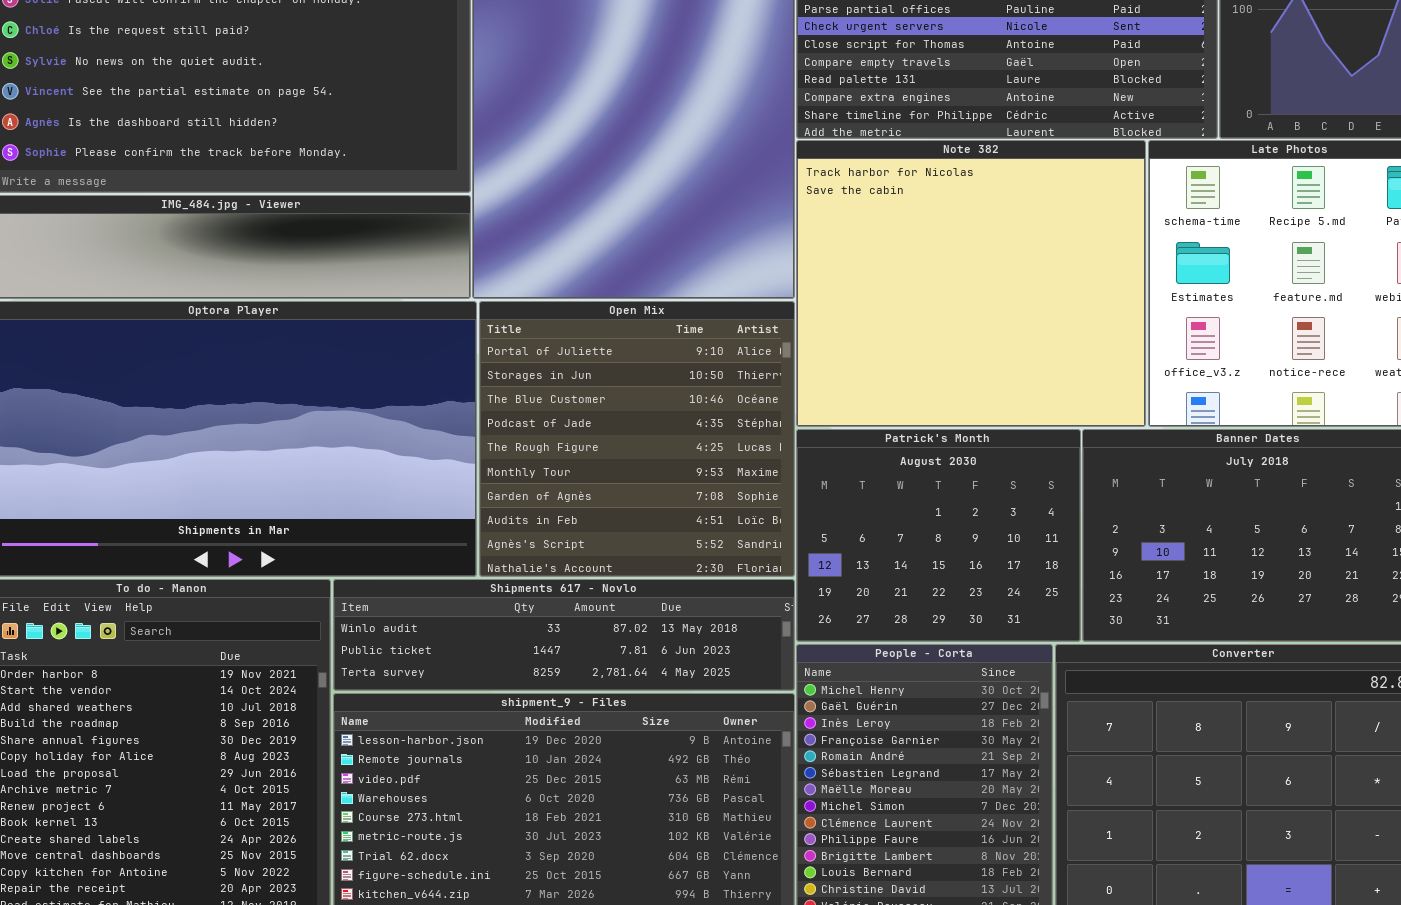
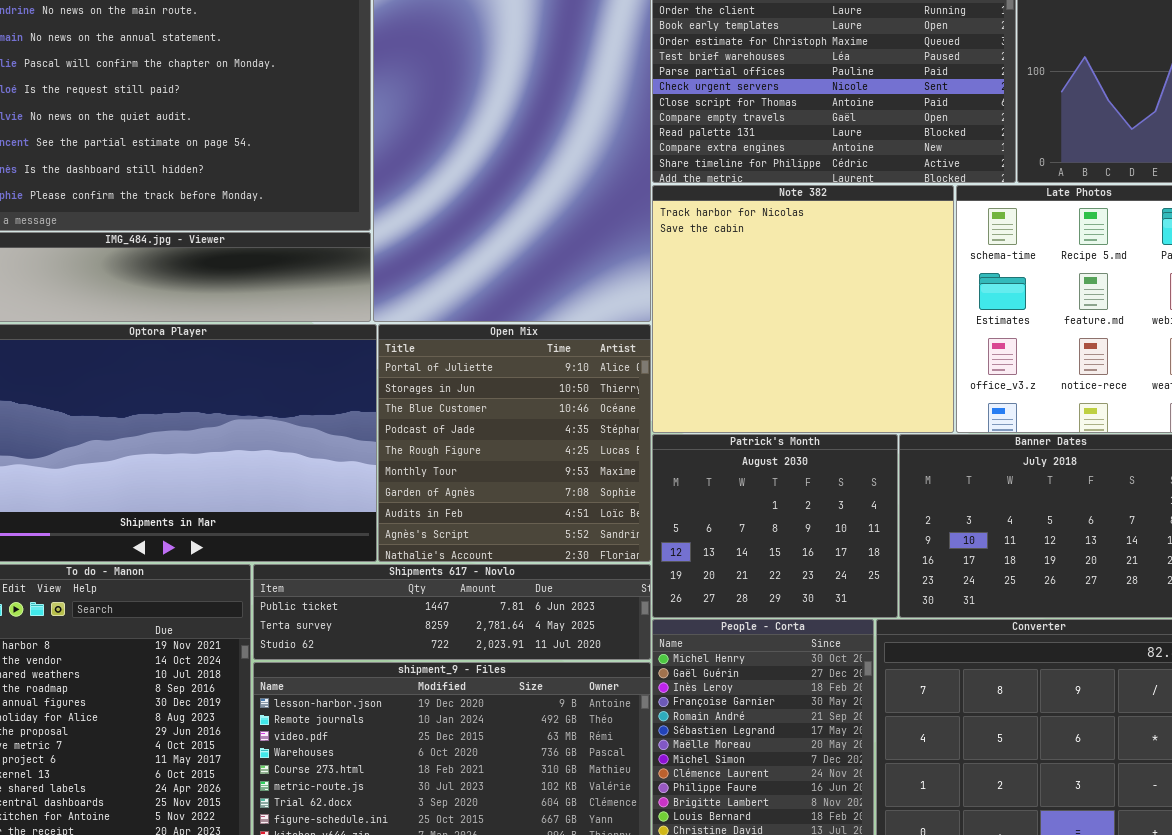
Shipments 617 - Novlo: [333,579,795,691] -> [253,564,651,660], scrolled down 1 row

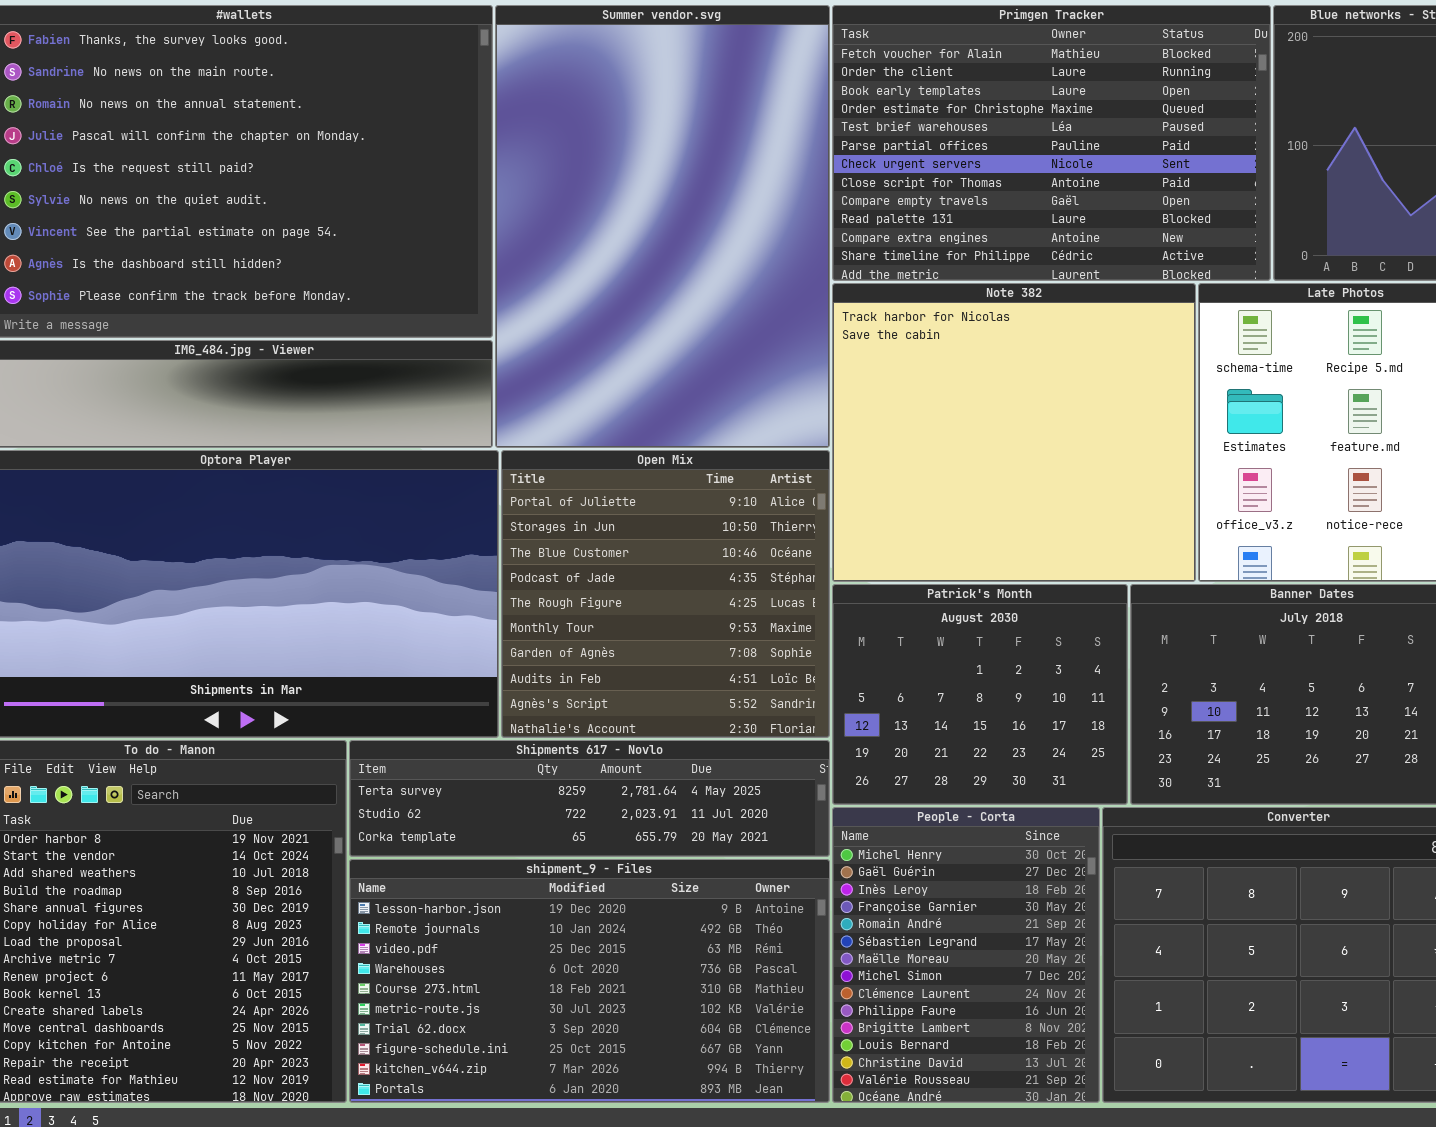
Shipments 617 - Novlo: [253,564,651,660] -> [349,740,830,857], scrolled down 1 row

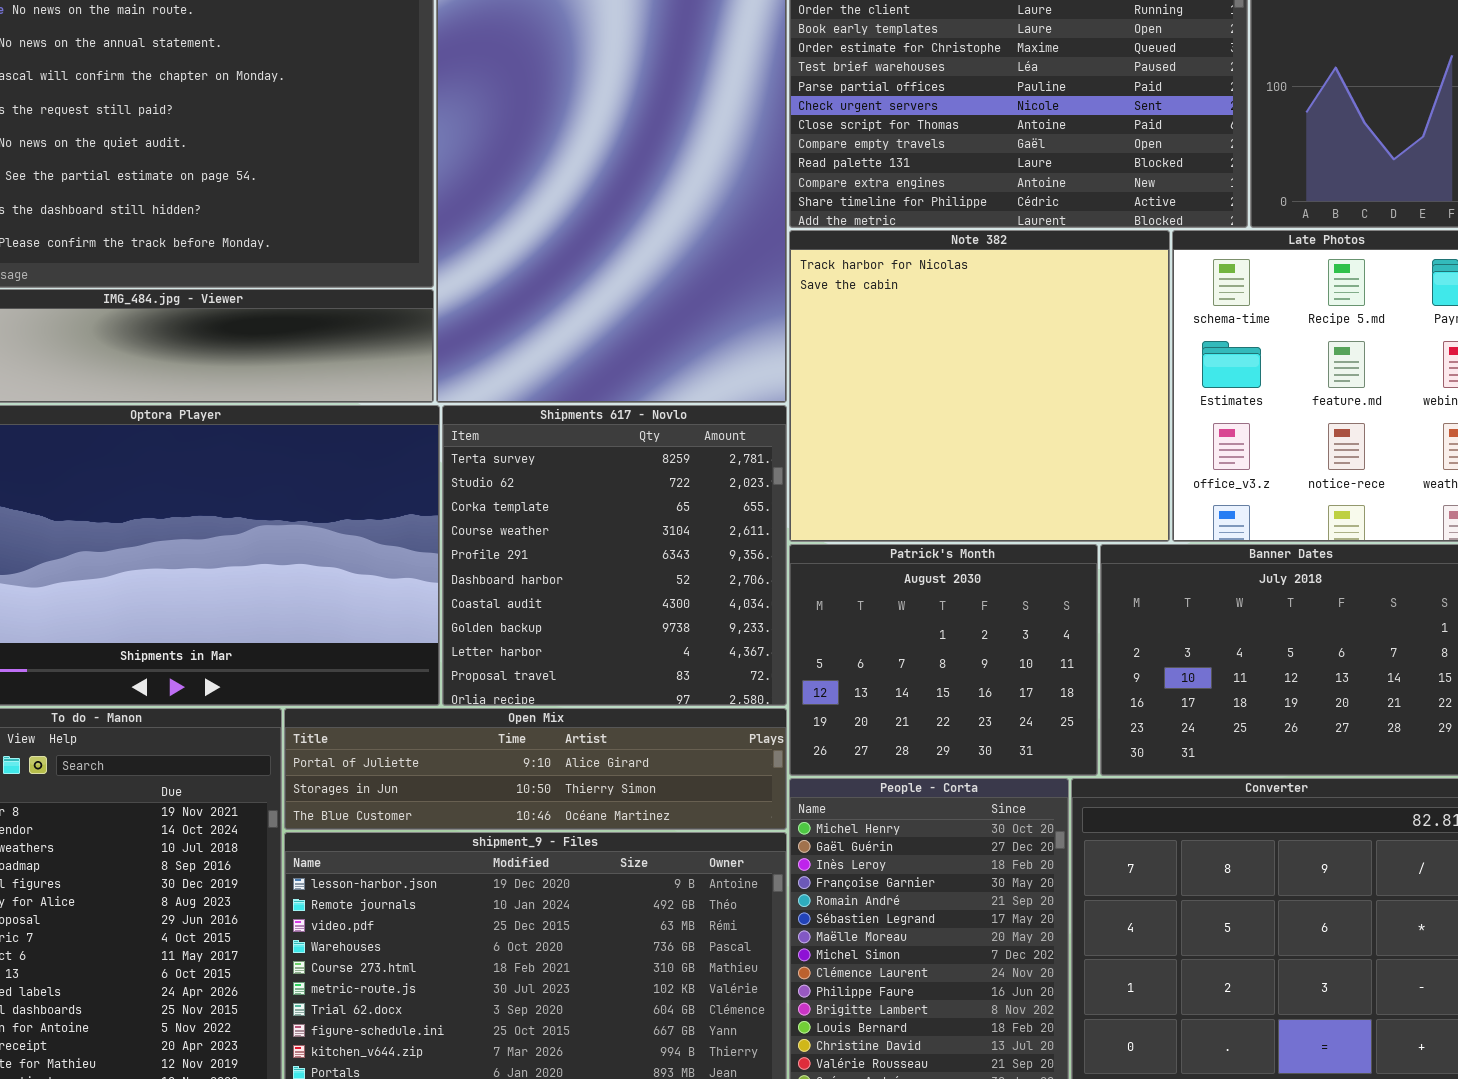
Open Mix: [501,450,830,738] -> [284,708,787,830], moved, resized
Shipments 617 - Novlo: [349,740,830,857] -> [442,405,787,706], moved, resized

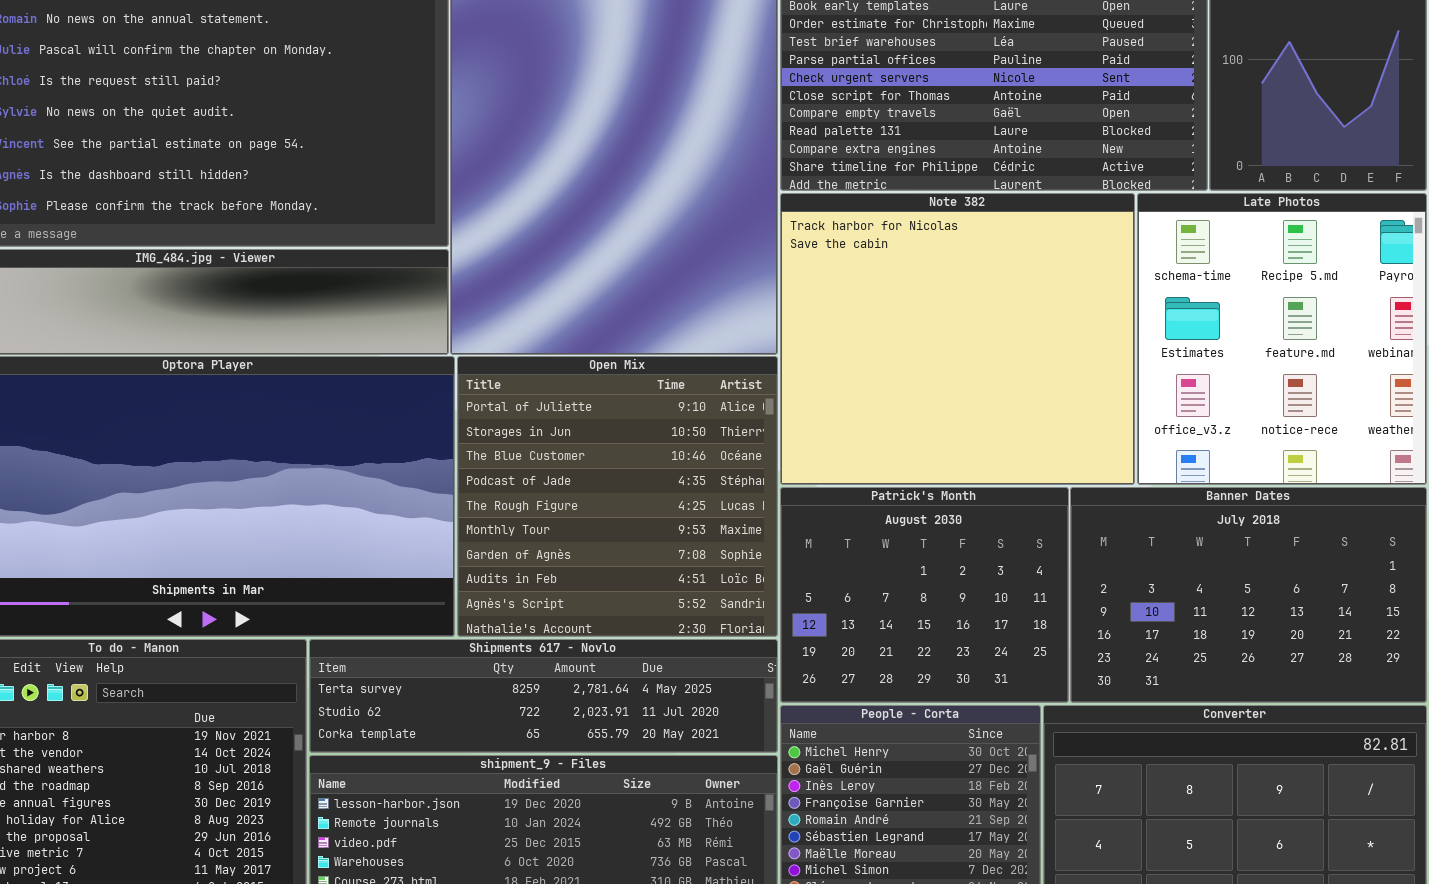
Shipments 617 - Novlo: [442,405,787,706] -> [309,639,778,753], moved, resized
Open Mix: [284,708,787,830] -> [457,356,778,637], moved, resized

